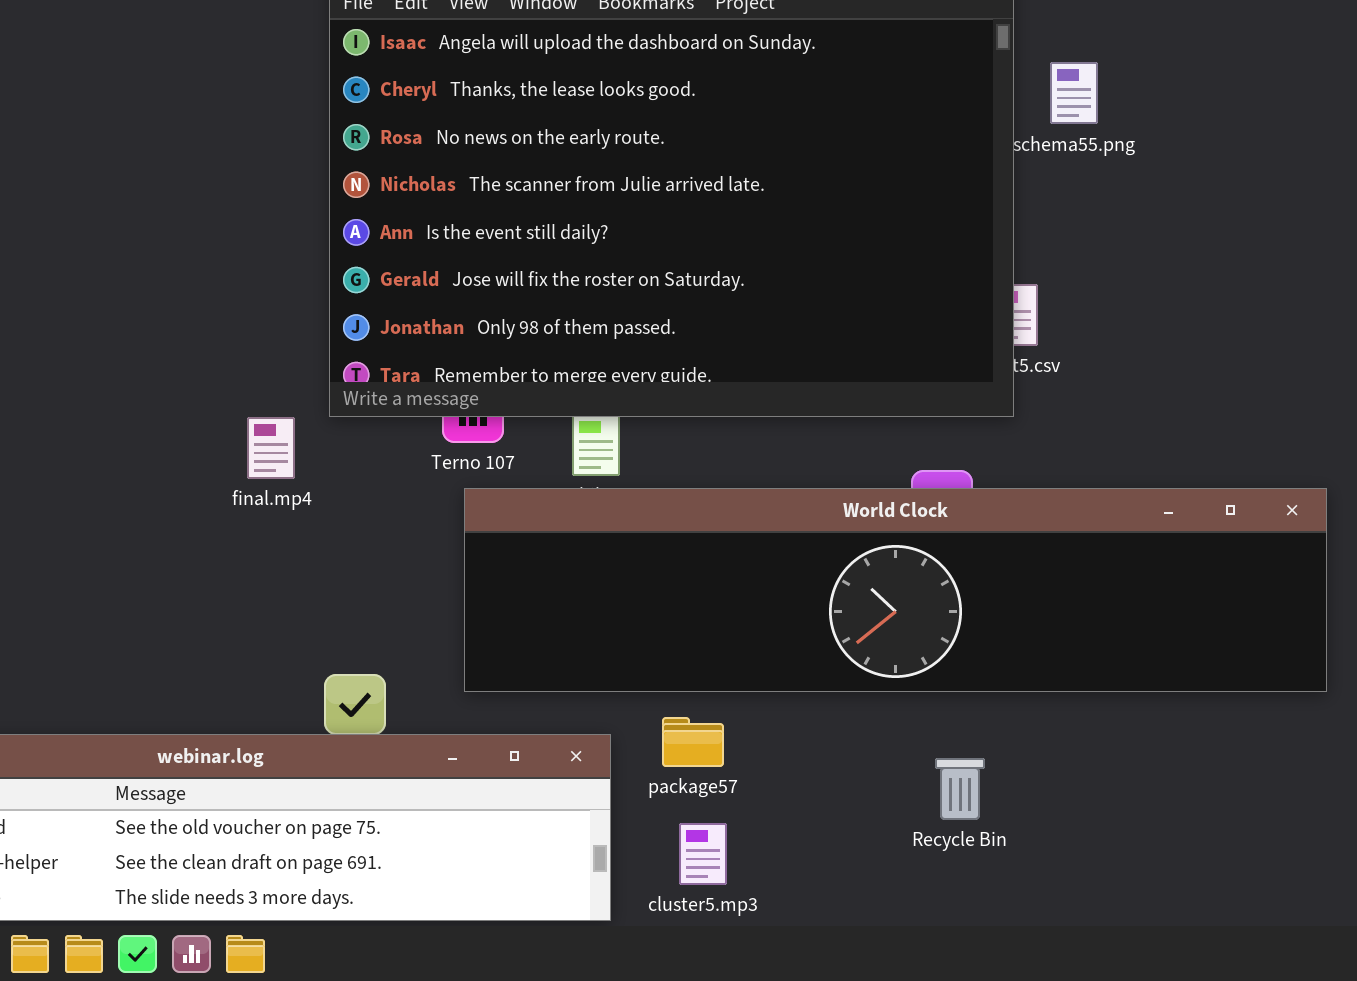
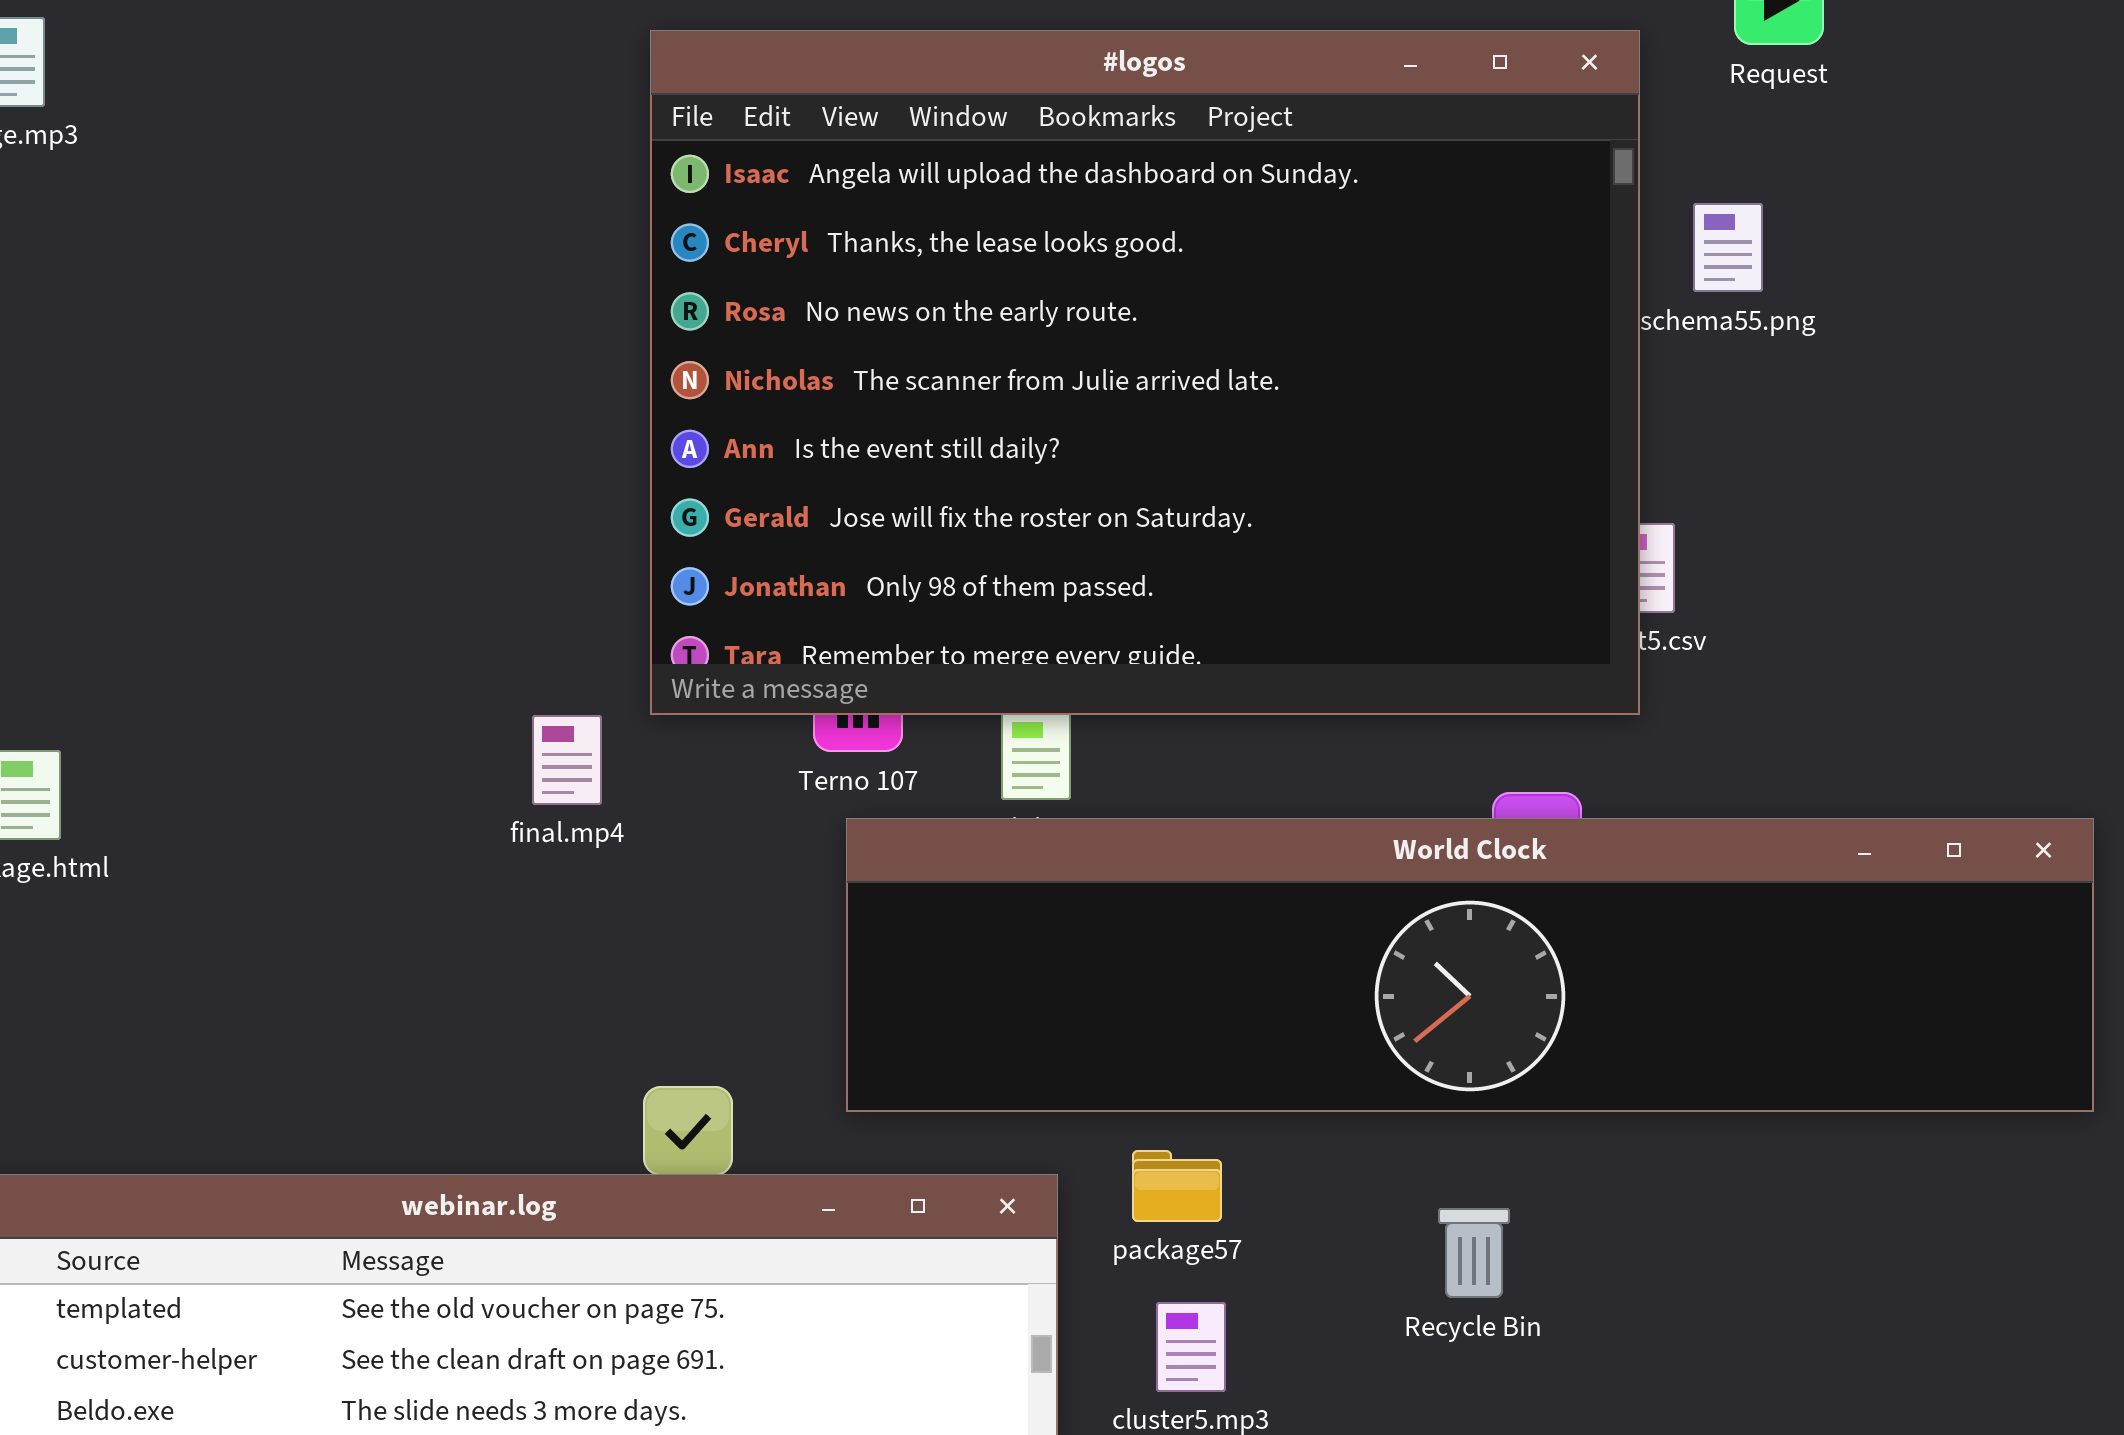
Recycle Bin: [935,758,985,820] -> [1438,1208,1510,1298], moved

